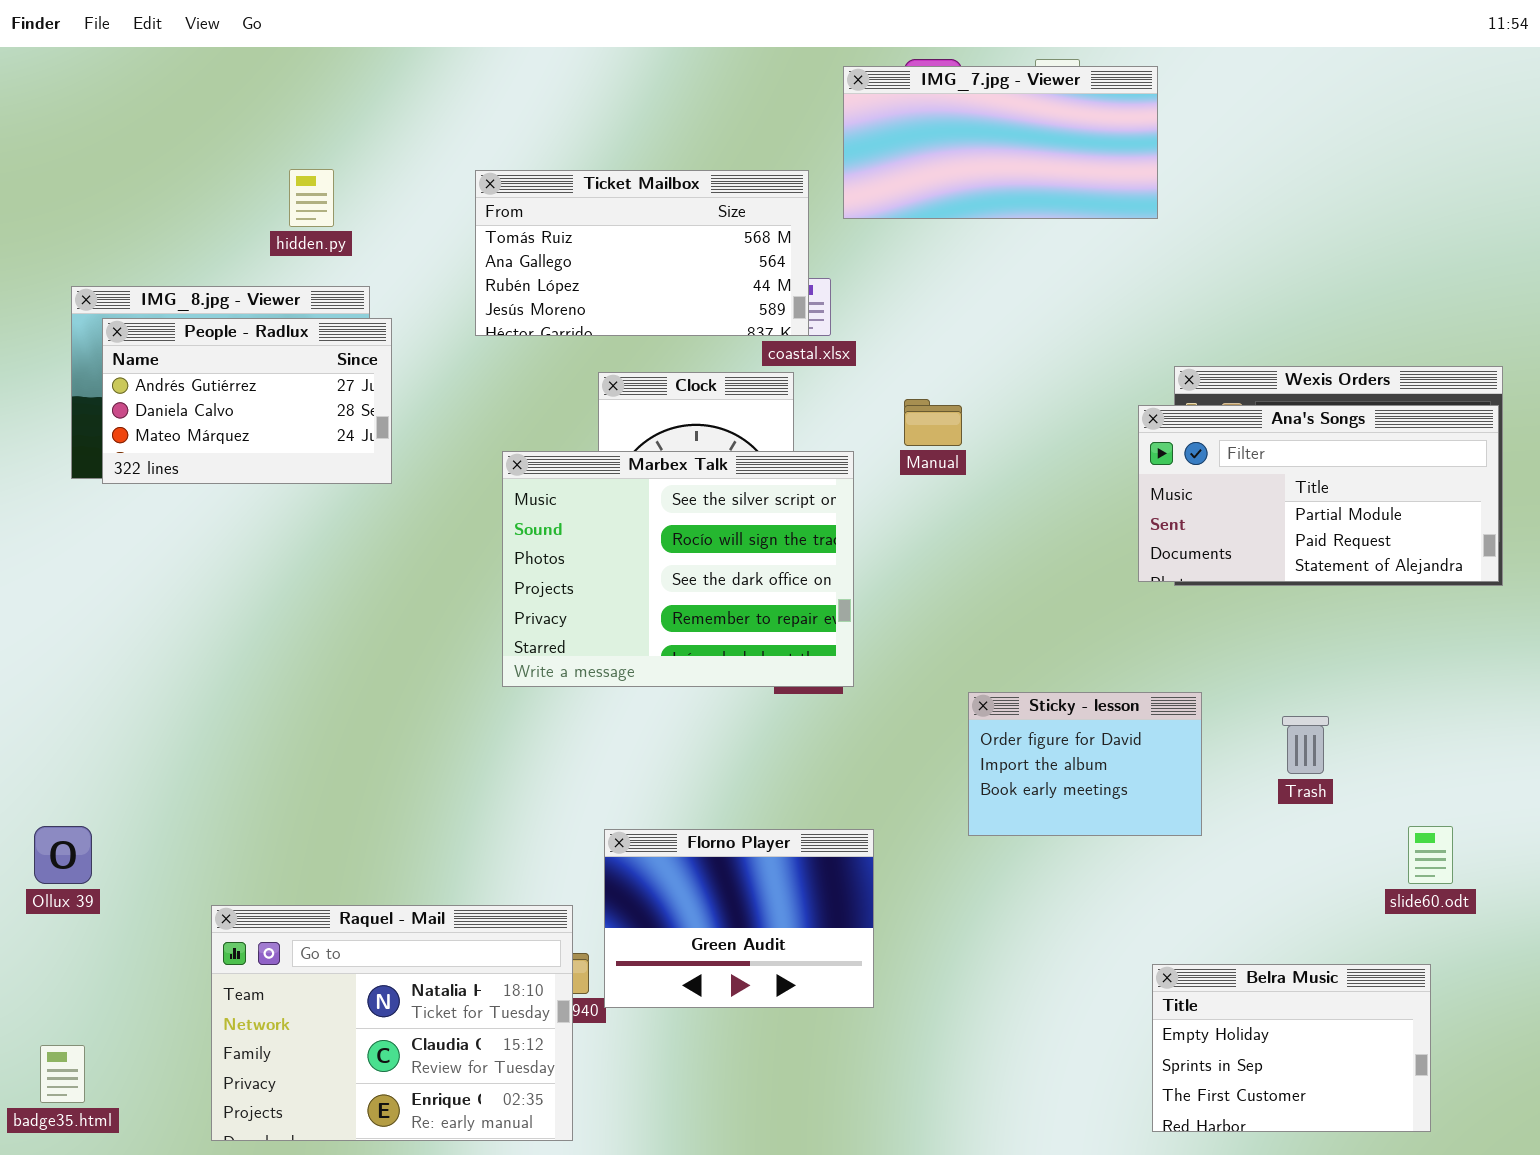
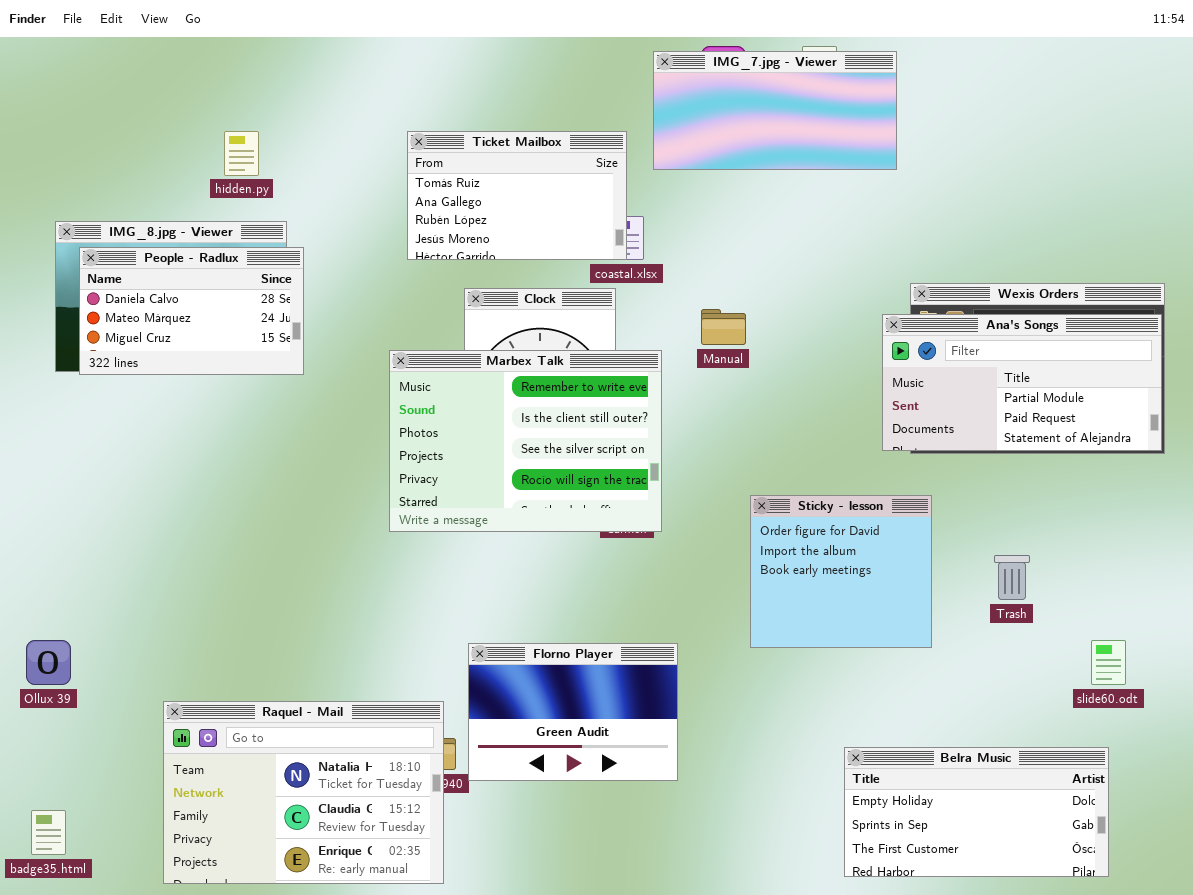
Ticket Mailbox: [475,170,809,336] -> [407,131,627,260], resized
People - Radlux: [102,318,392,484] -> [79,247,304,375], scrolled down 1 row
Marbex Talk: [502,451,854,687] -> [389,350,662,532], scrolled up 2 rows
Sticky - lesson: [968,692,1202,836] -> [750,495,932,648], resized
Belra Music: [1152,964,1431,1132] -> [844,747,1109,877], resized

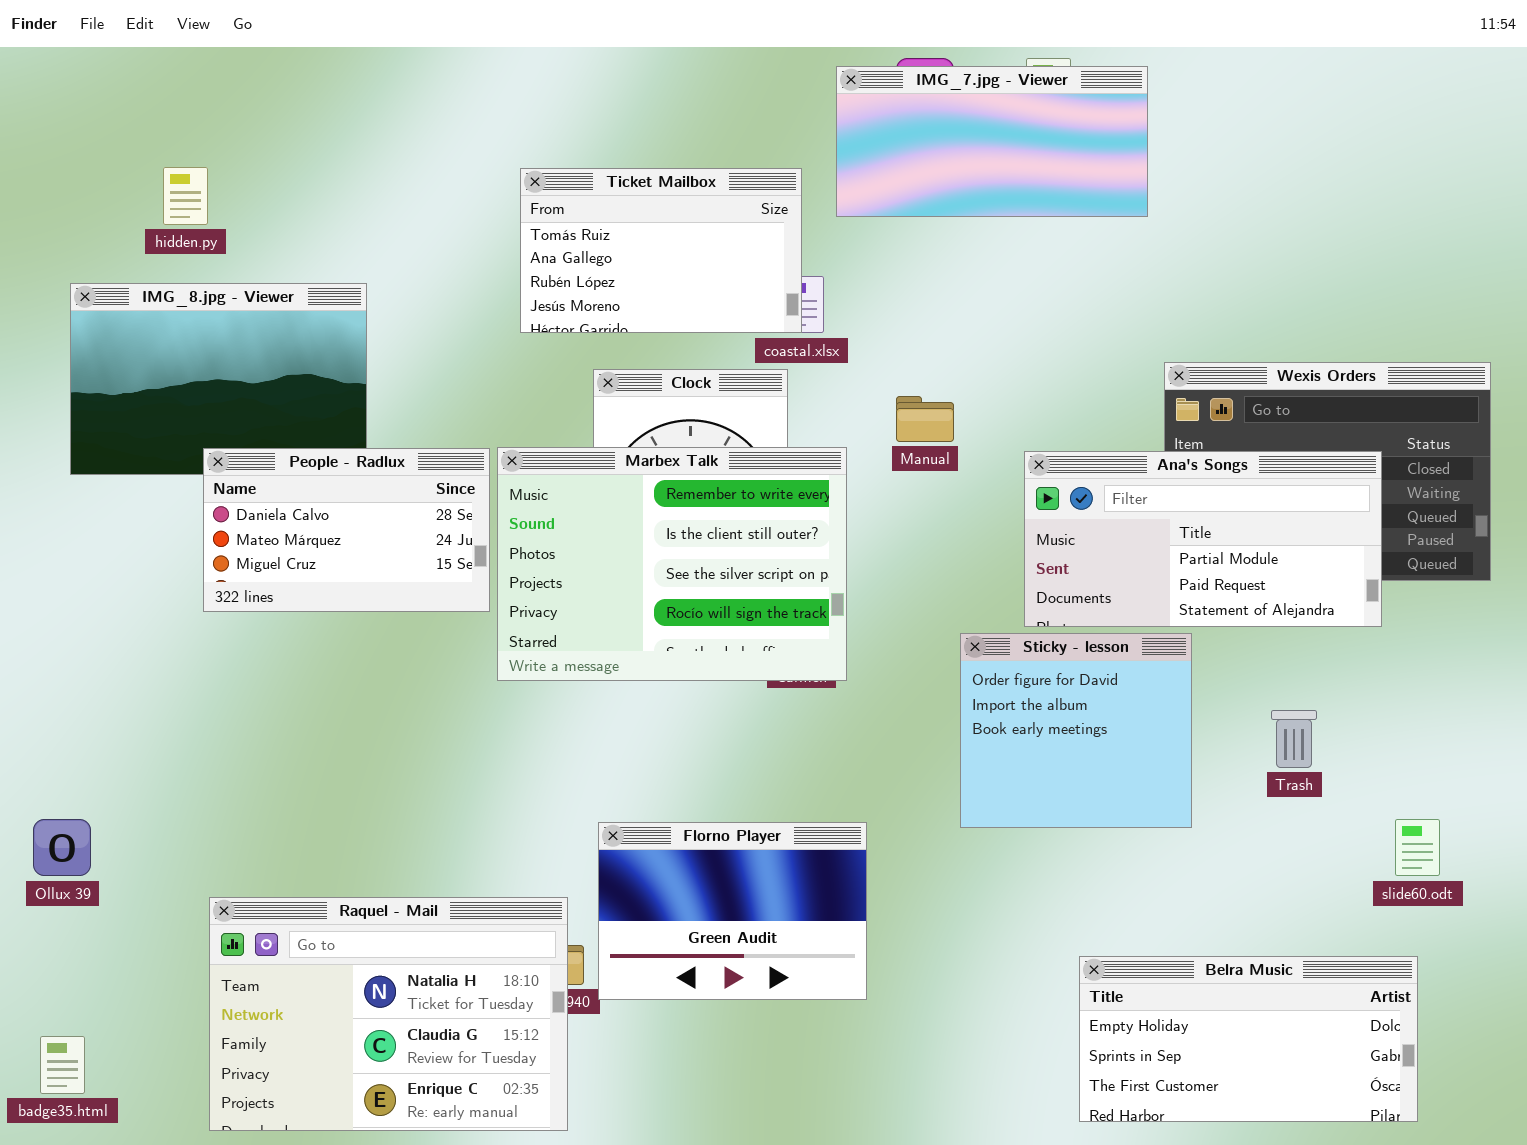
hidden.py: [224,131,259,176] -> [163,167,208,225], moved
People - Radlux: [79,247,304,375] -> [203,448,490,612], moved
Ana's Songs: [882,314,1162,451] -> [1024,451,1382,627], moved

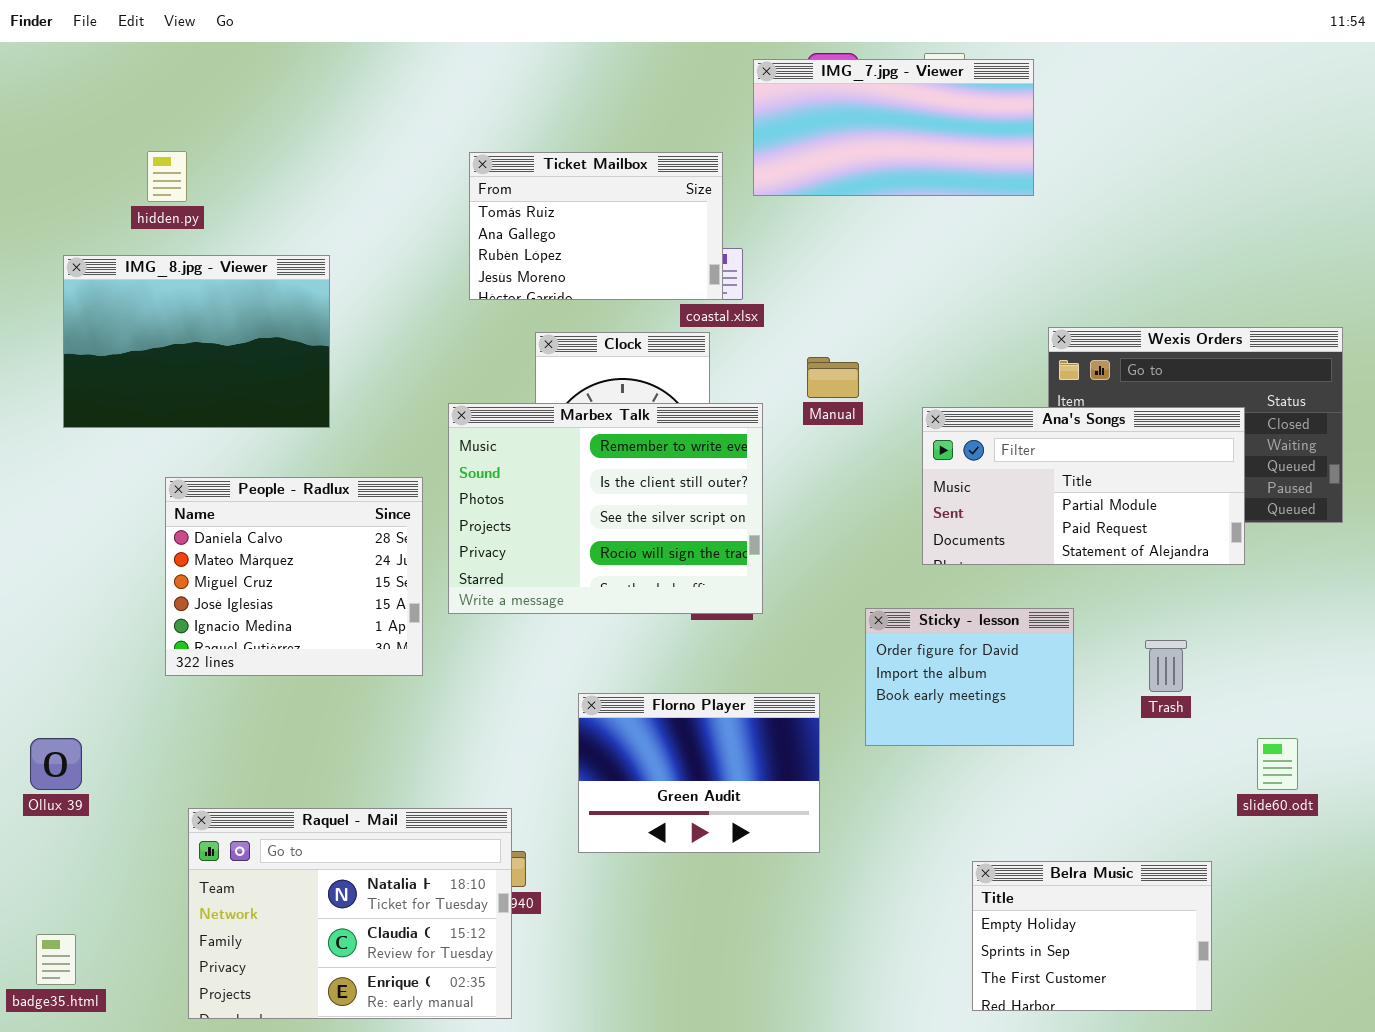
People - Radlux: [203,448,490,612] -> [165,477,423,676], moved, resized
Sticky - lesson: [960,633,1192,828] -> [865,608,1074,746], resized
Florno Player: [598,822,867,1000] -> [578,693,820,853], moved
Belra Music: [1079,956,1418,1122] -> [972,861,1212,1011], resized

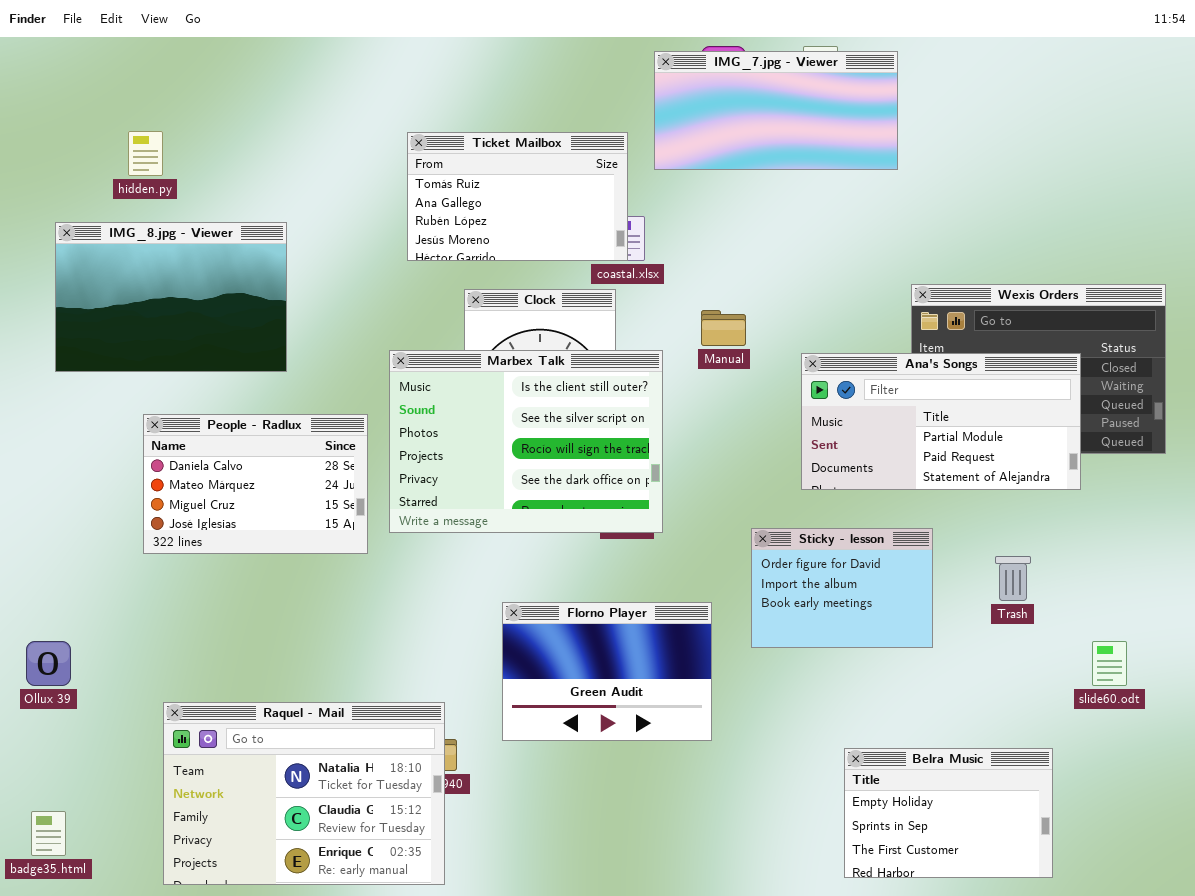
Marbex Talk: [448,403,763,614] -> [389,350,663,533], scrolled down 1 row
People - Radlux: [165,477,423,676] -> [143,414,368,554], resized

